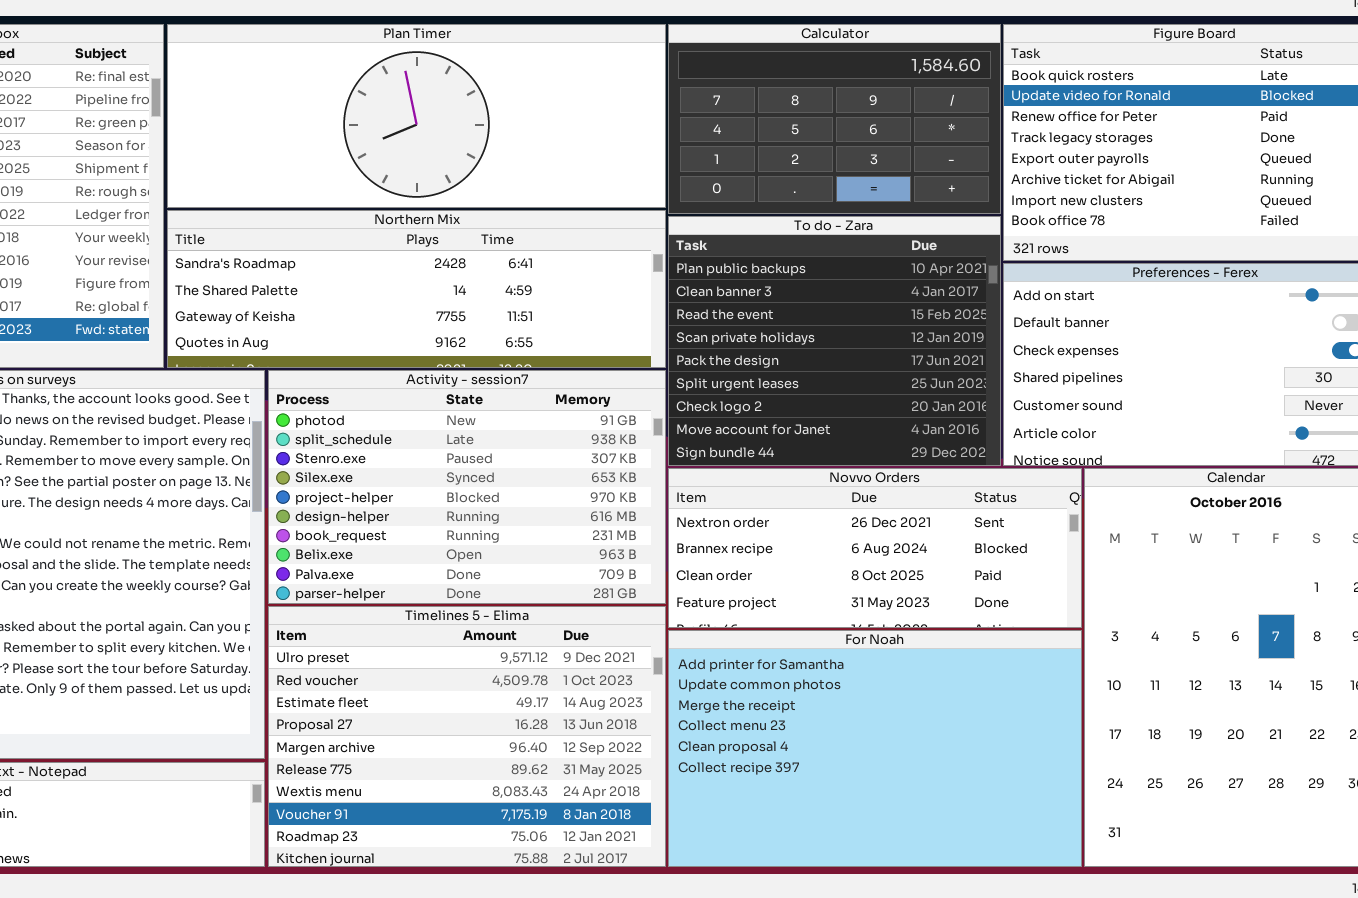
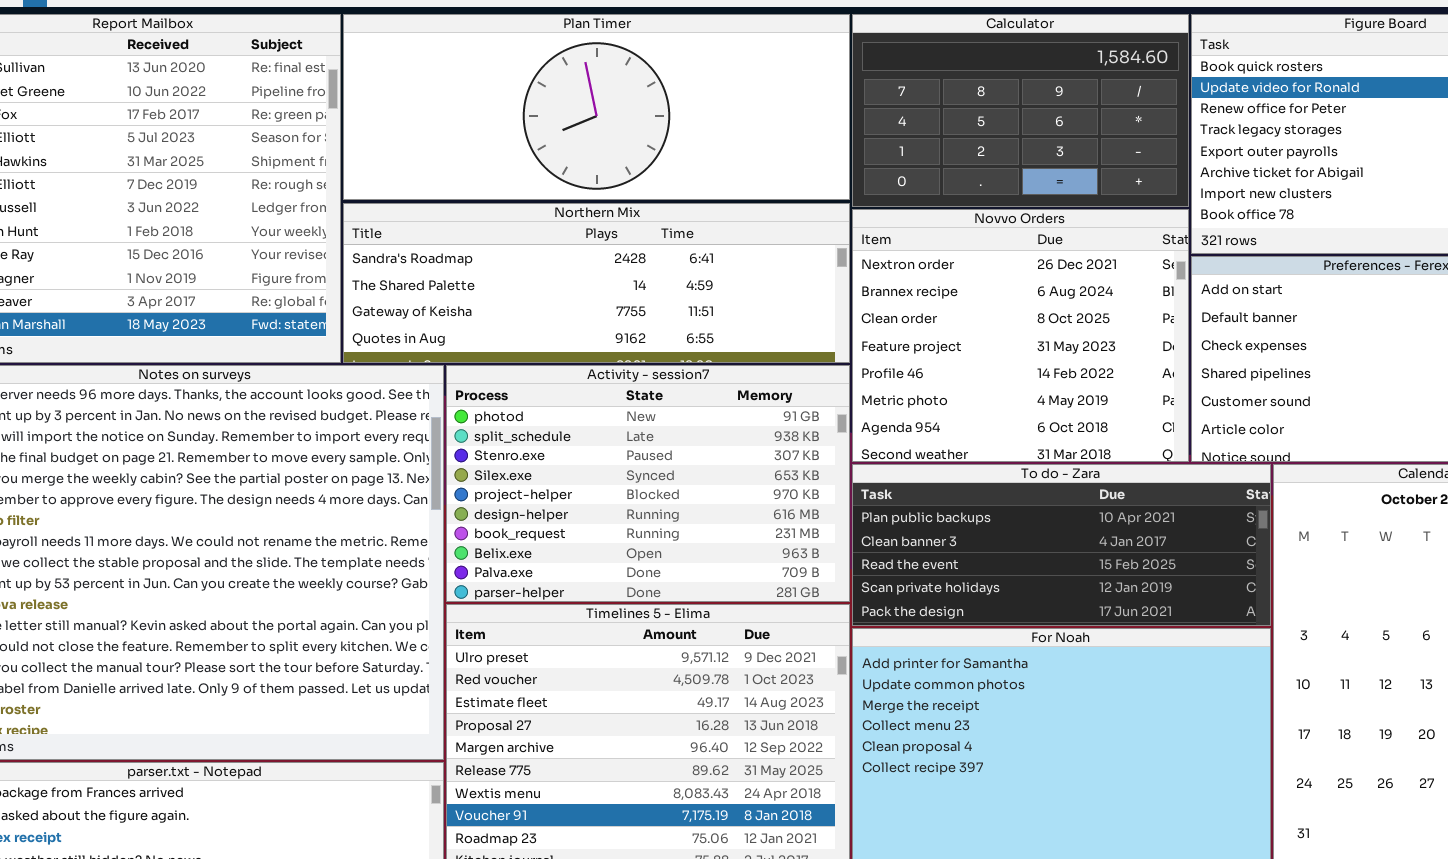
To do - Zara: [668,216,1001,466] -> [852,464,1271,626], moved, resized
Novvo Orders: [668,468,1082,628] -> [852,209,1189,462], moved, resized

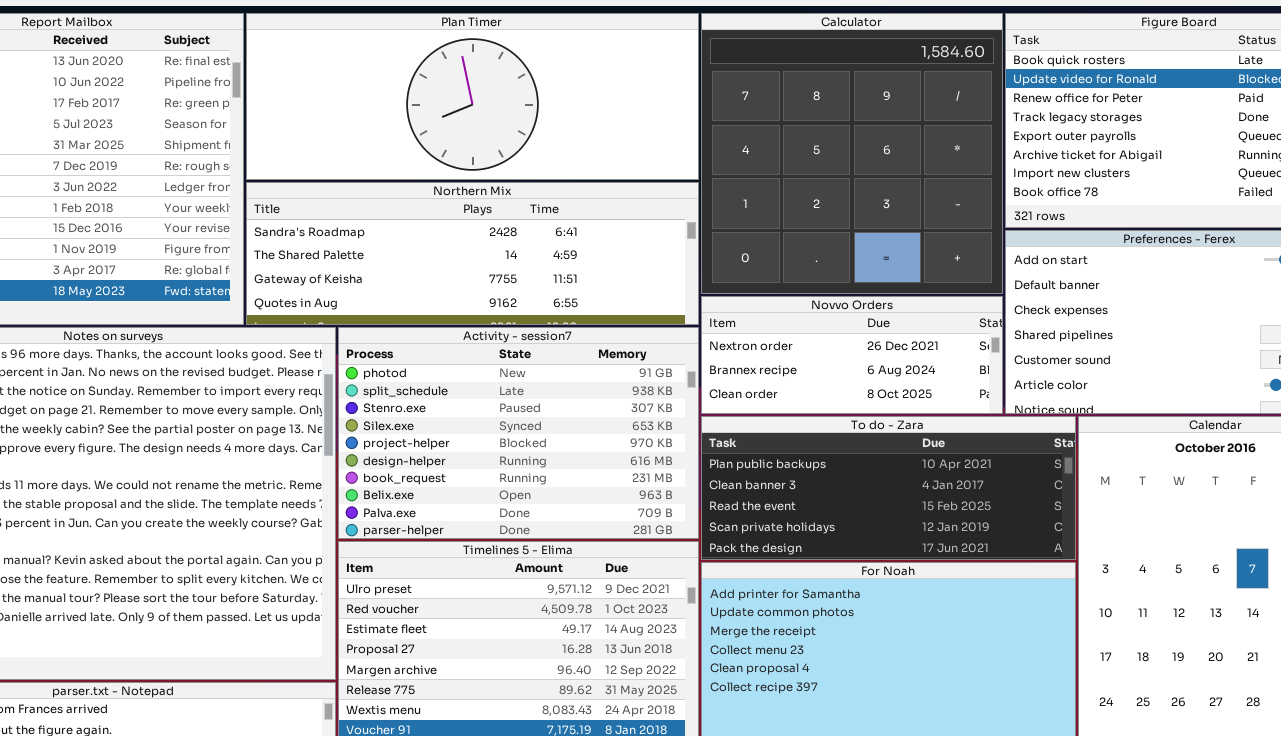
Calculator: [852,14,1189,207] -> [701,13,1003,294], resized
Novvo Orders: [852,209,1189,462] -> [701,296,1003,414], resized

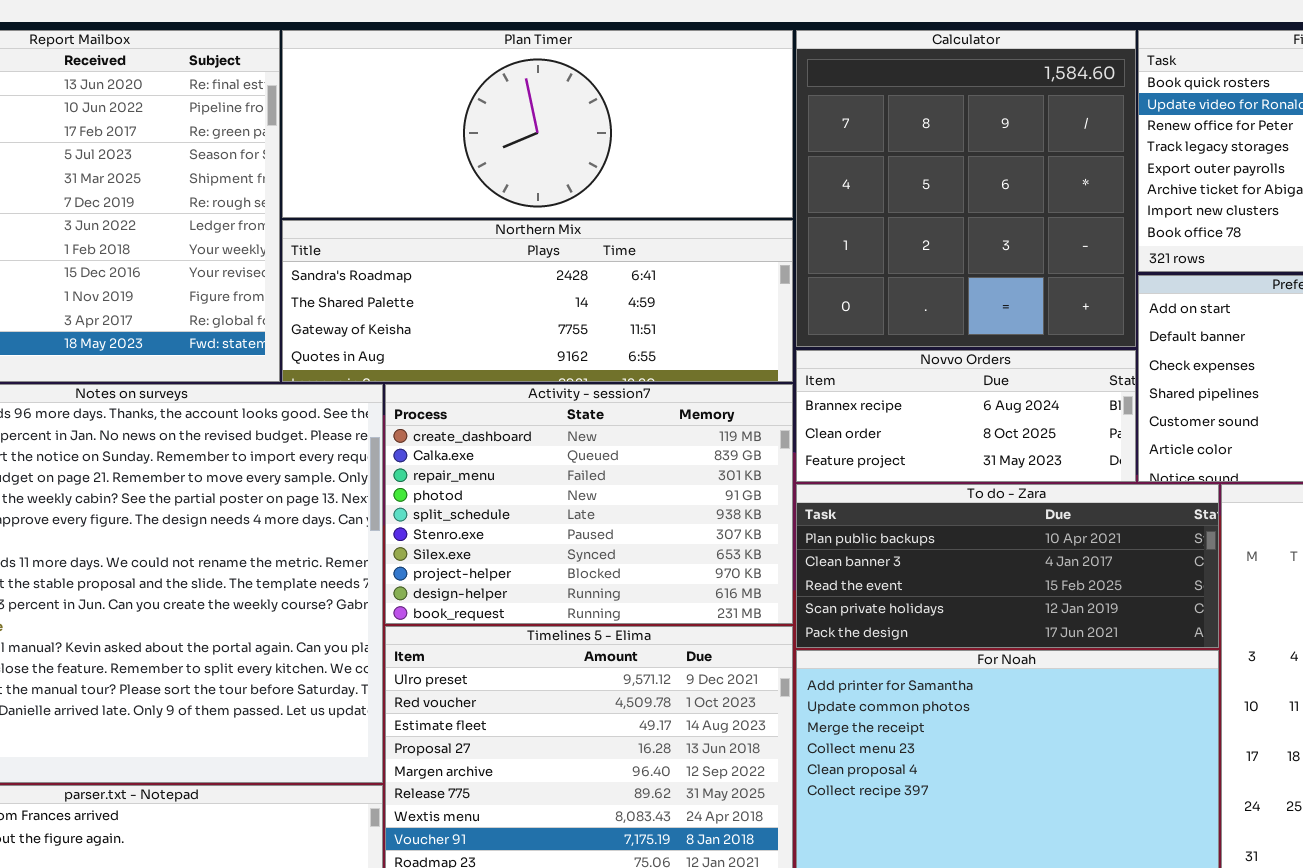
Novvo Orders: [701,296,1003,414] -> [796,350,1136,482], scrolled down 1 row
Activity - session7: [338,327,699,539] -> [385,384,793,624], scrolled up 3 rows

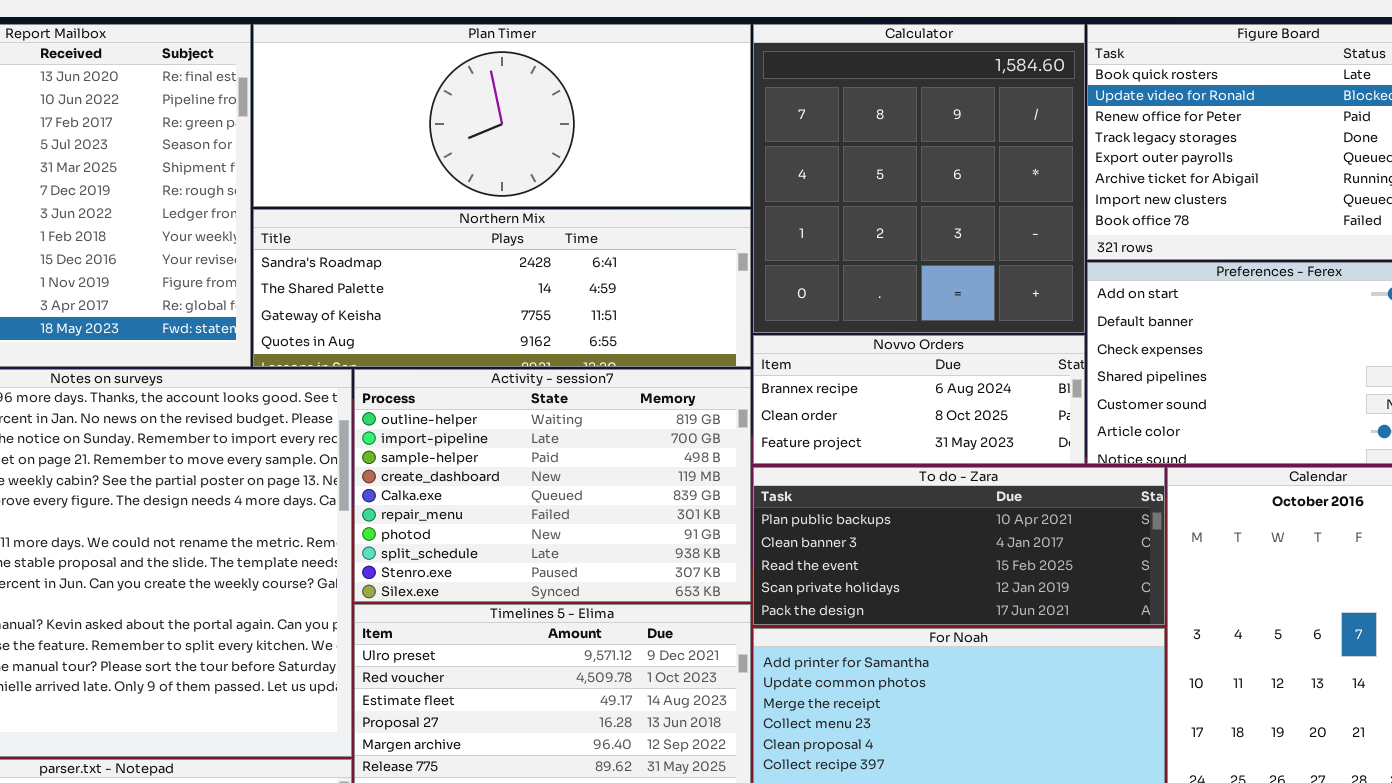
Activity - session7: [385,384,793,624] -> [354,369,751,602], scrolled up 3 rows

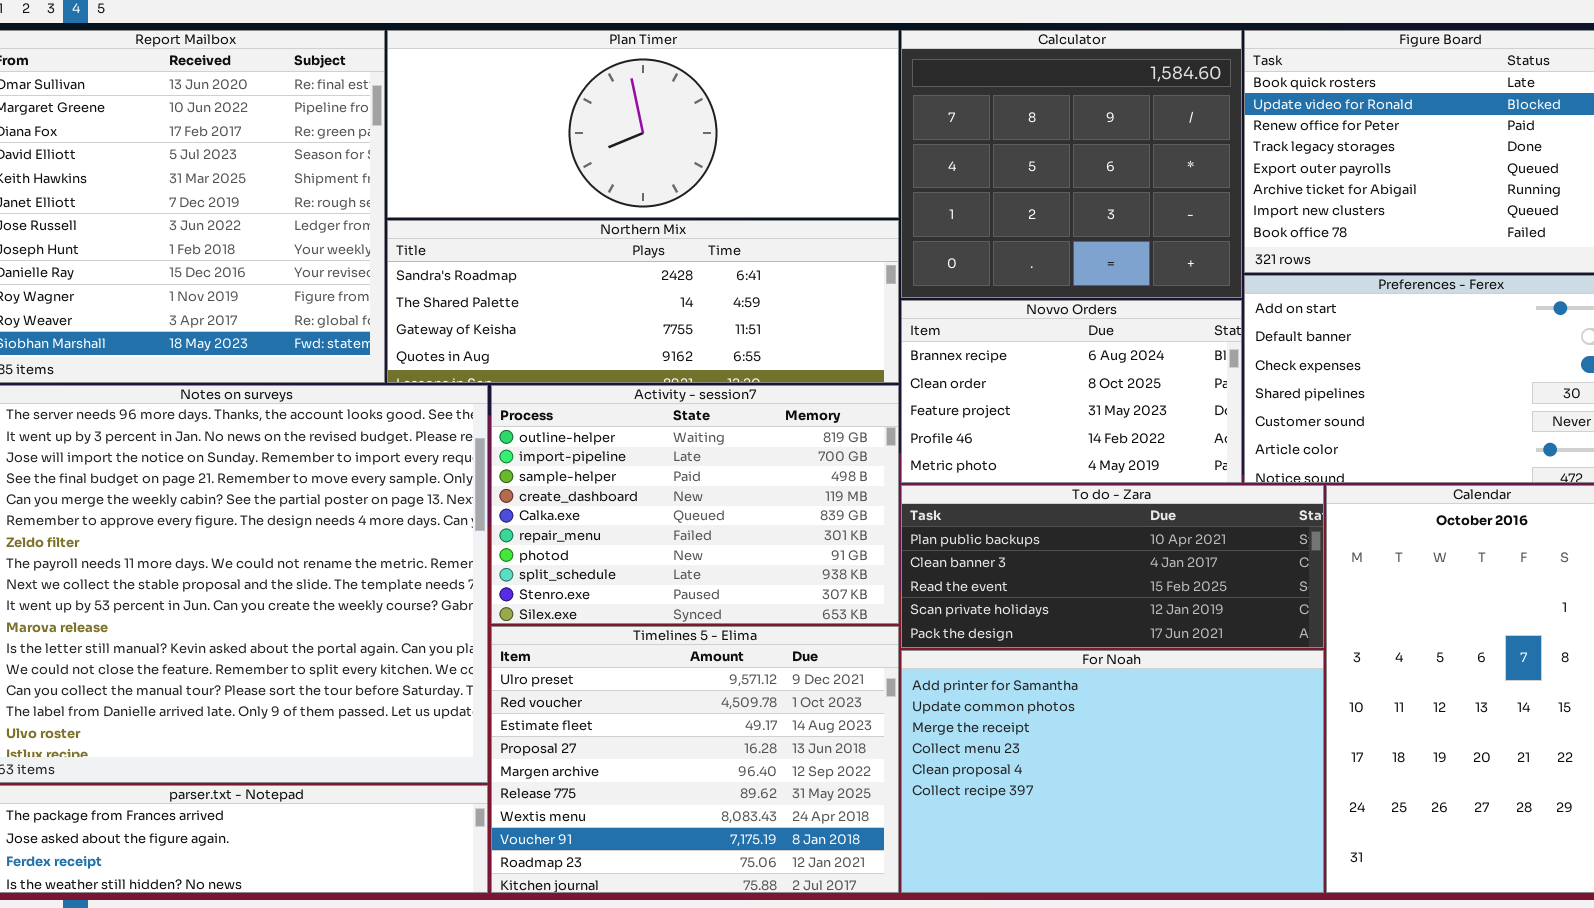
Calculator: [753,24,1085,333] -> [901,30,1242,298], resized
Novvo Orders: [753,335,1085,464] -> [901,300,1242,483], resized

